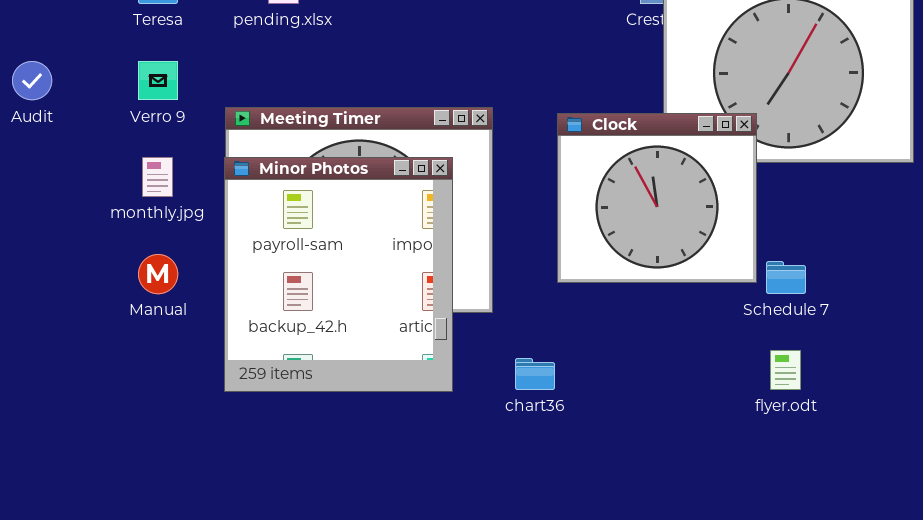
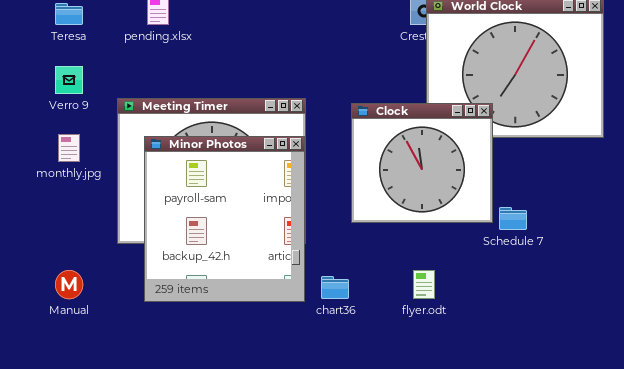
Minor Photos: [224,157,453,392] -> [144,136,305,302], moved
Manual: [138,254,178,294] -> [55,270,83,299], moved
flyer.odt: [770,350,801,390] -> [413,270,435,299], moved

